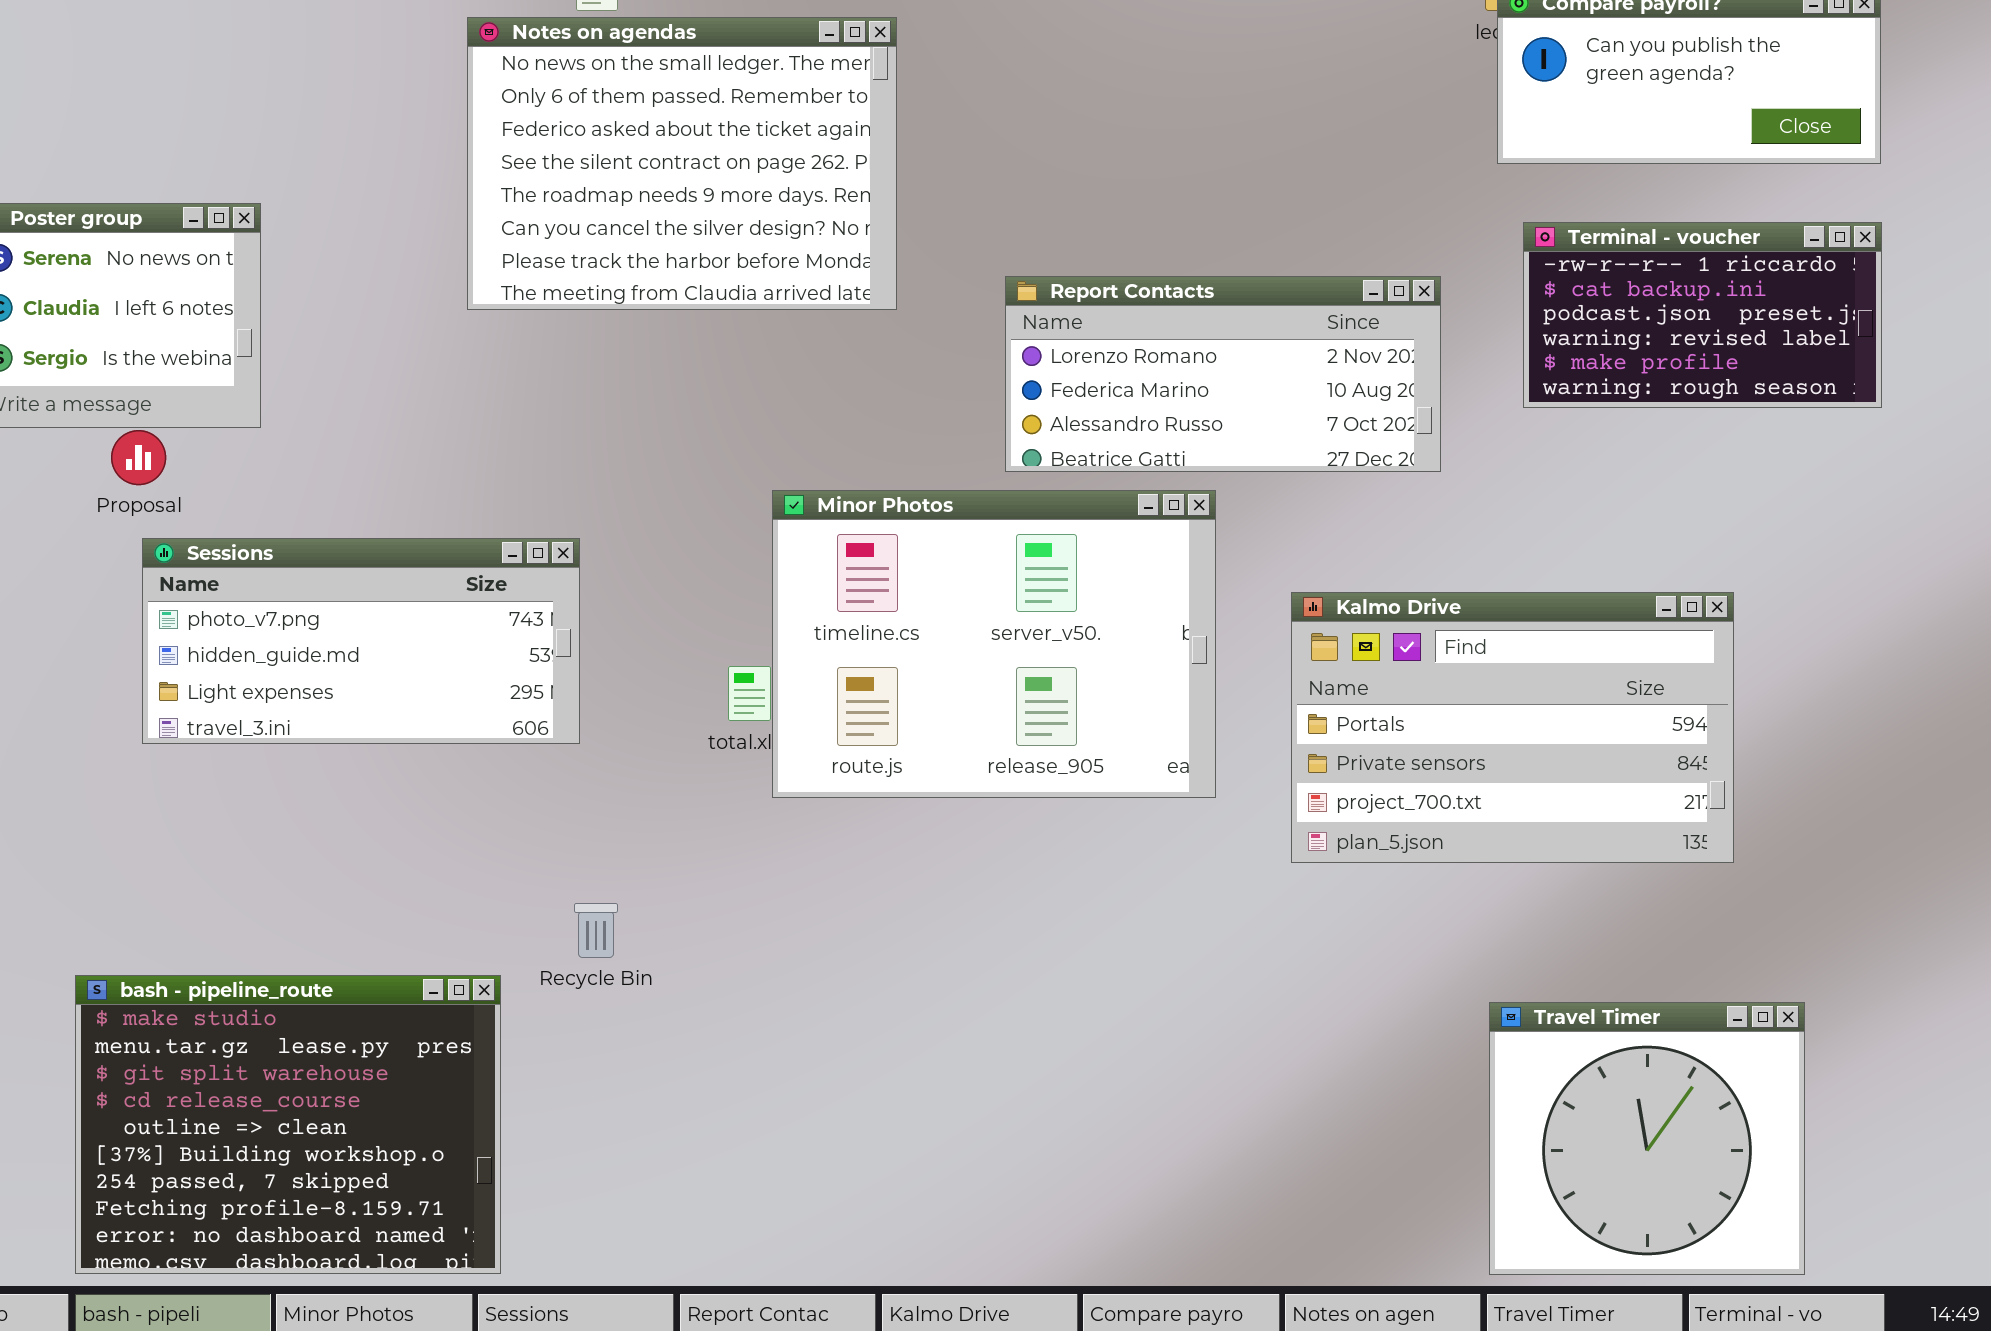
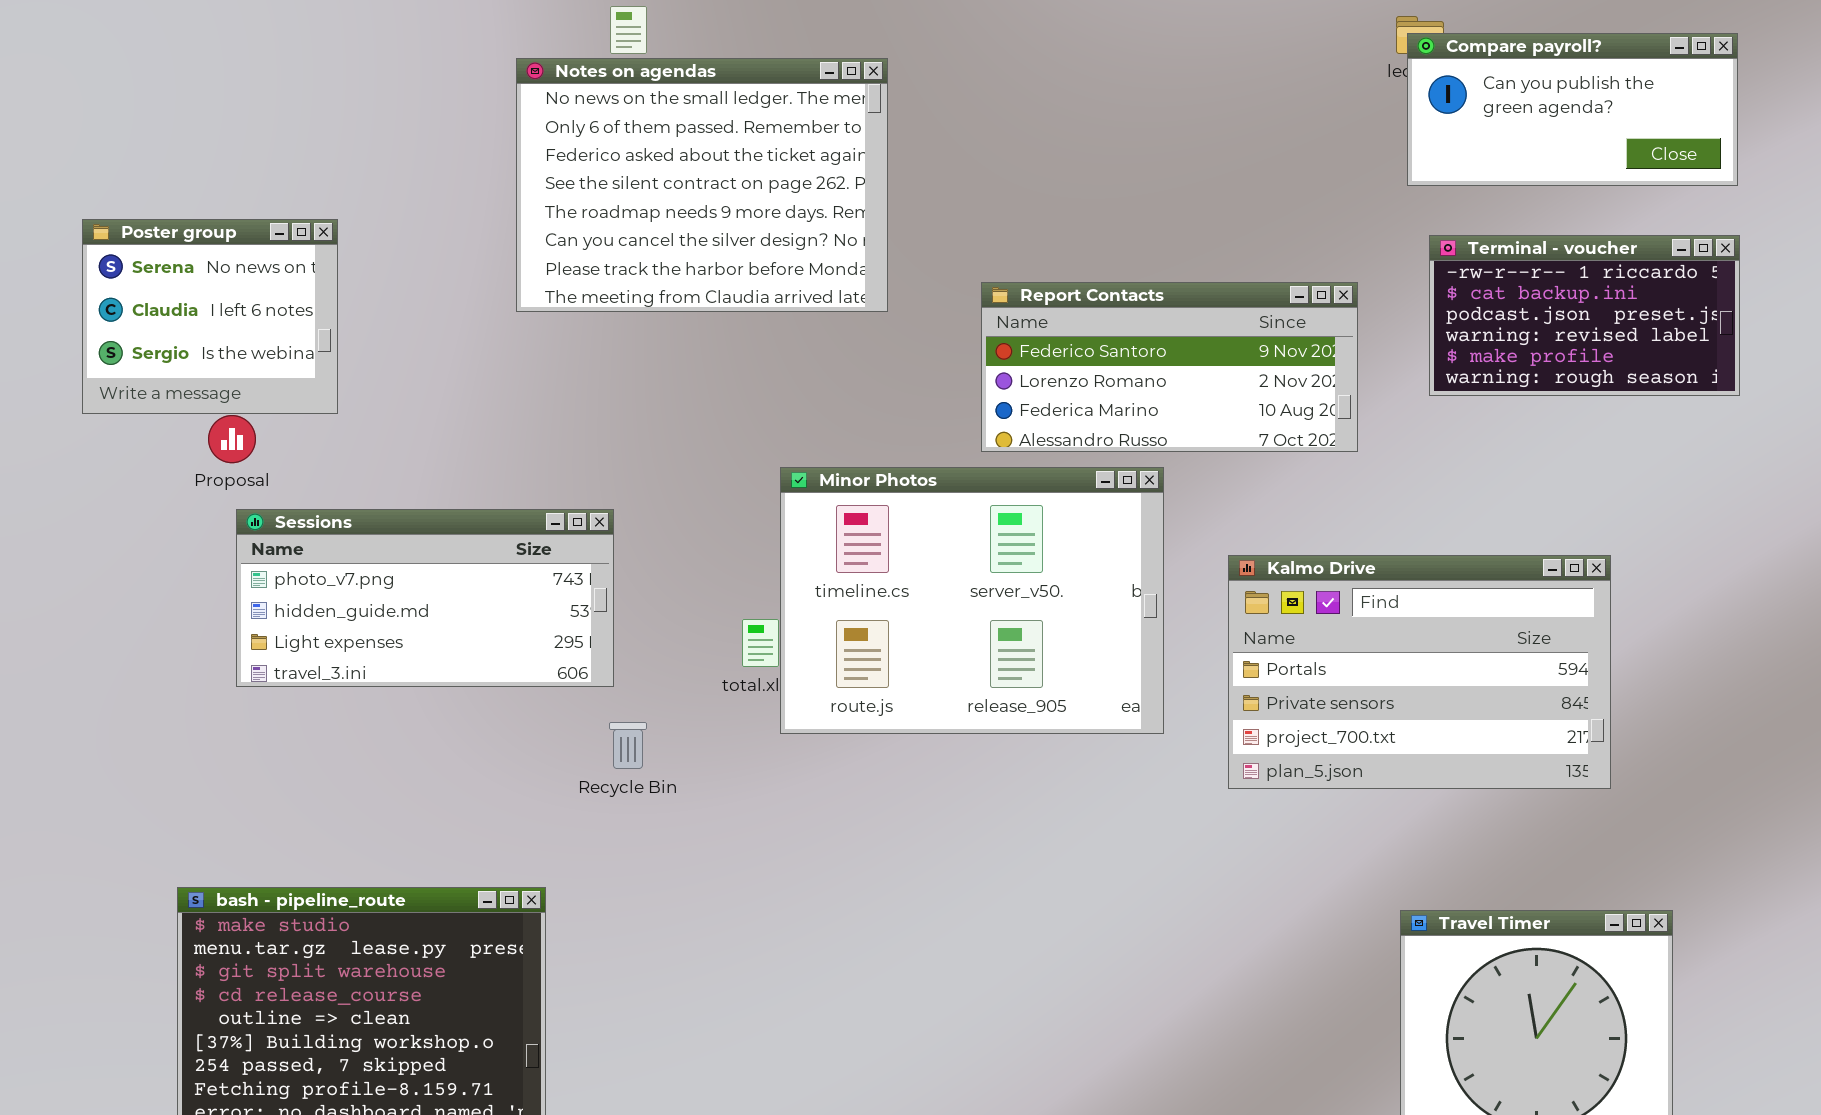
Report Contacts: [1005,276,1441,472] -> [981,282,1358,452], scrolled up 1 row
Recycle Bin: [574,903,618,958] -> [609,722,647,769], moved

